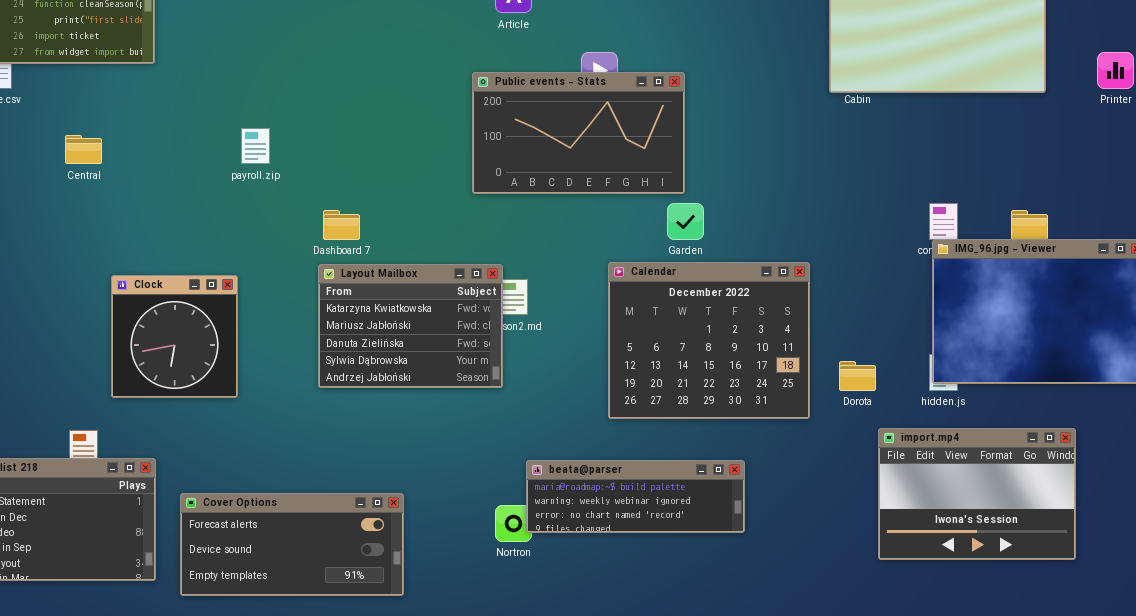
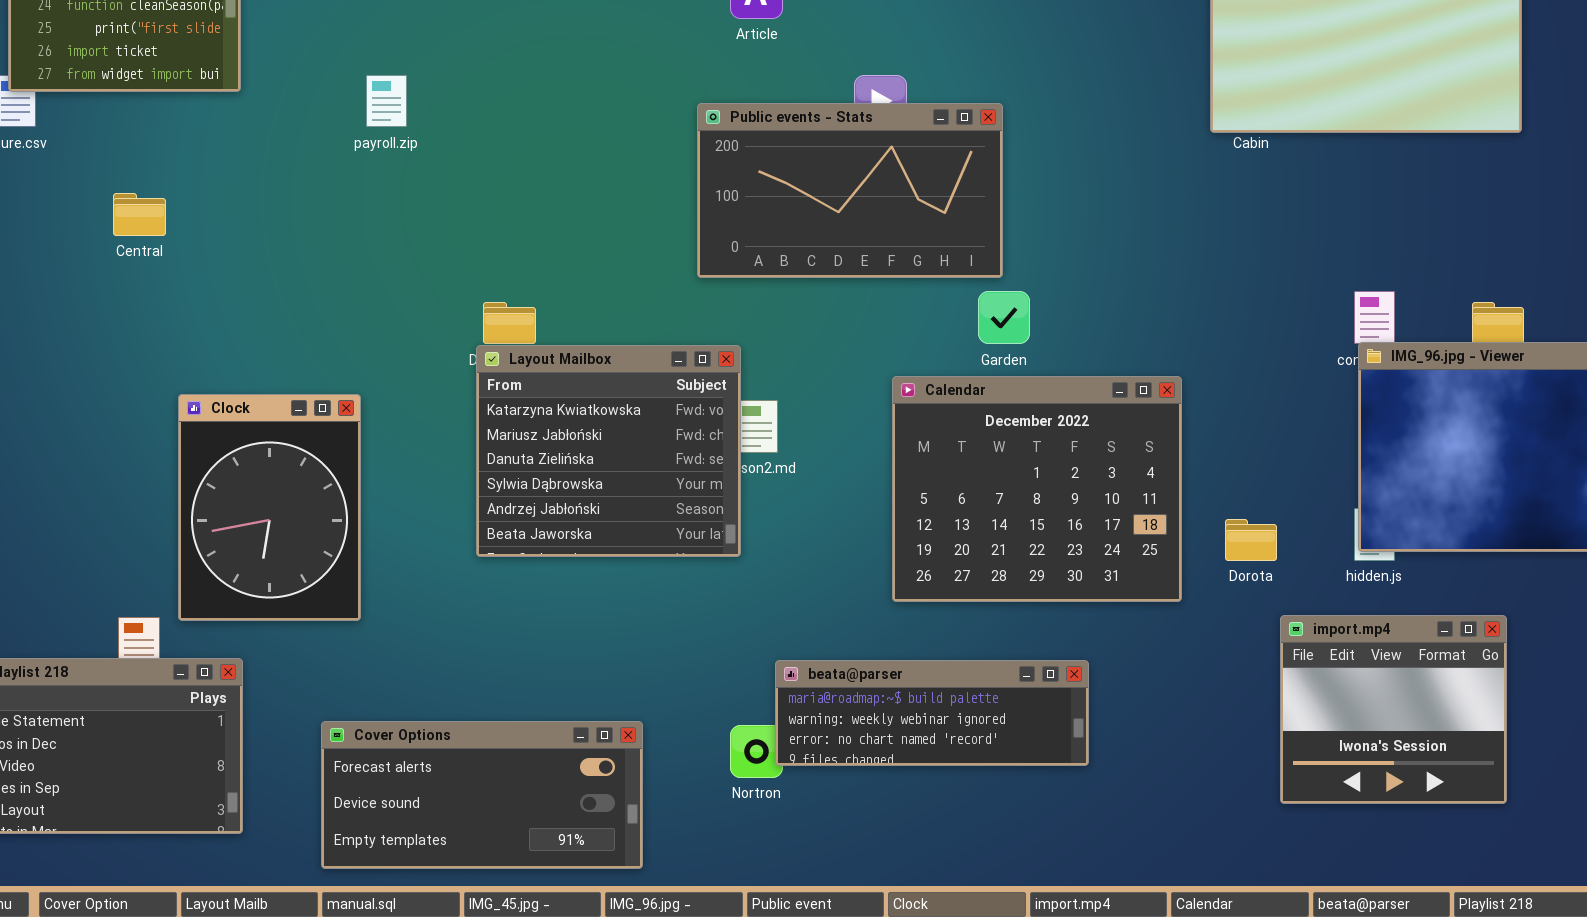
payroll.zip: [241,128,270,164] -> [366,75,407,127], moved
Layout Mailbox: [318,264,503,388] -> [476,345,741,557], resized
Clock: [111,275,238,398] -> [178,394,361,621], resized
import.mp4: [878,428,1076,560] -> [1280,615,1507,804], resized
Cover Options: [180,493,404,596] -> [321,721,643,869], moved

